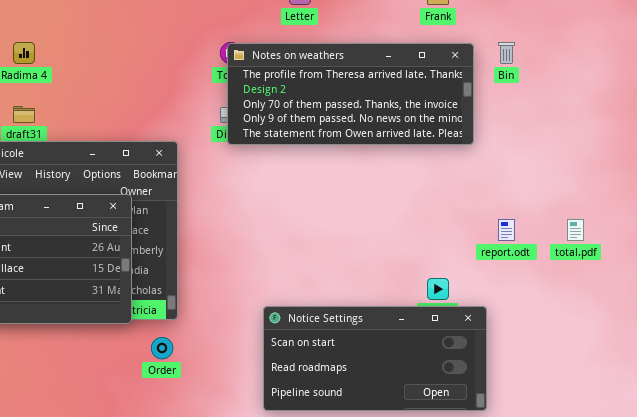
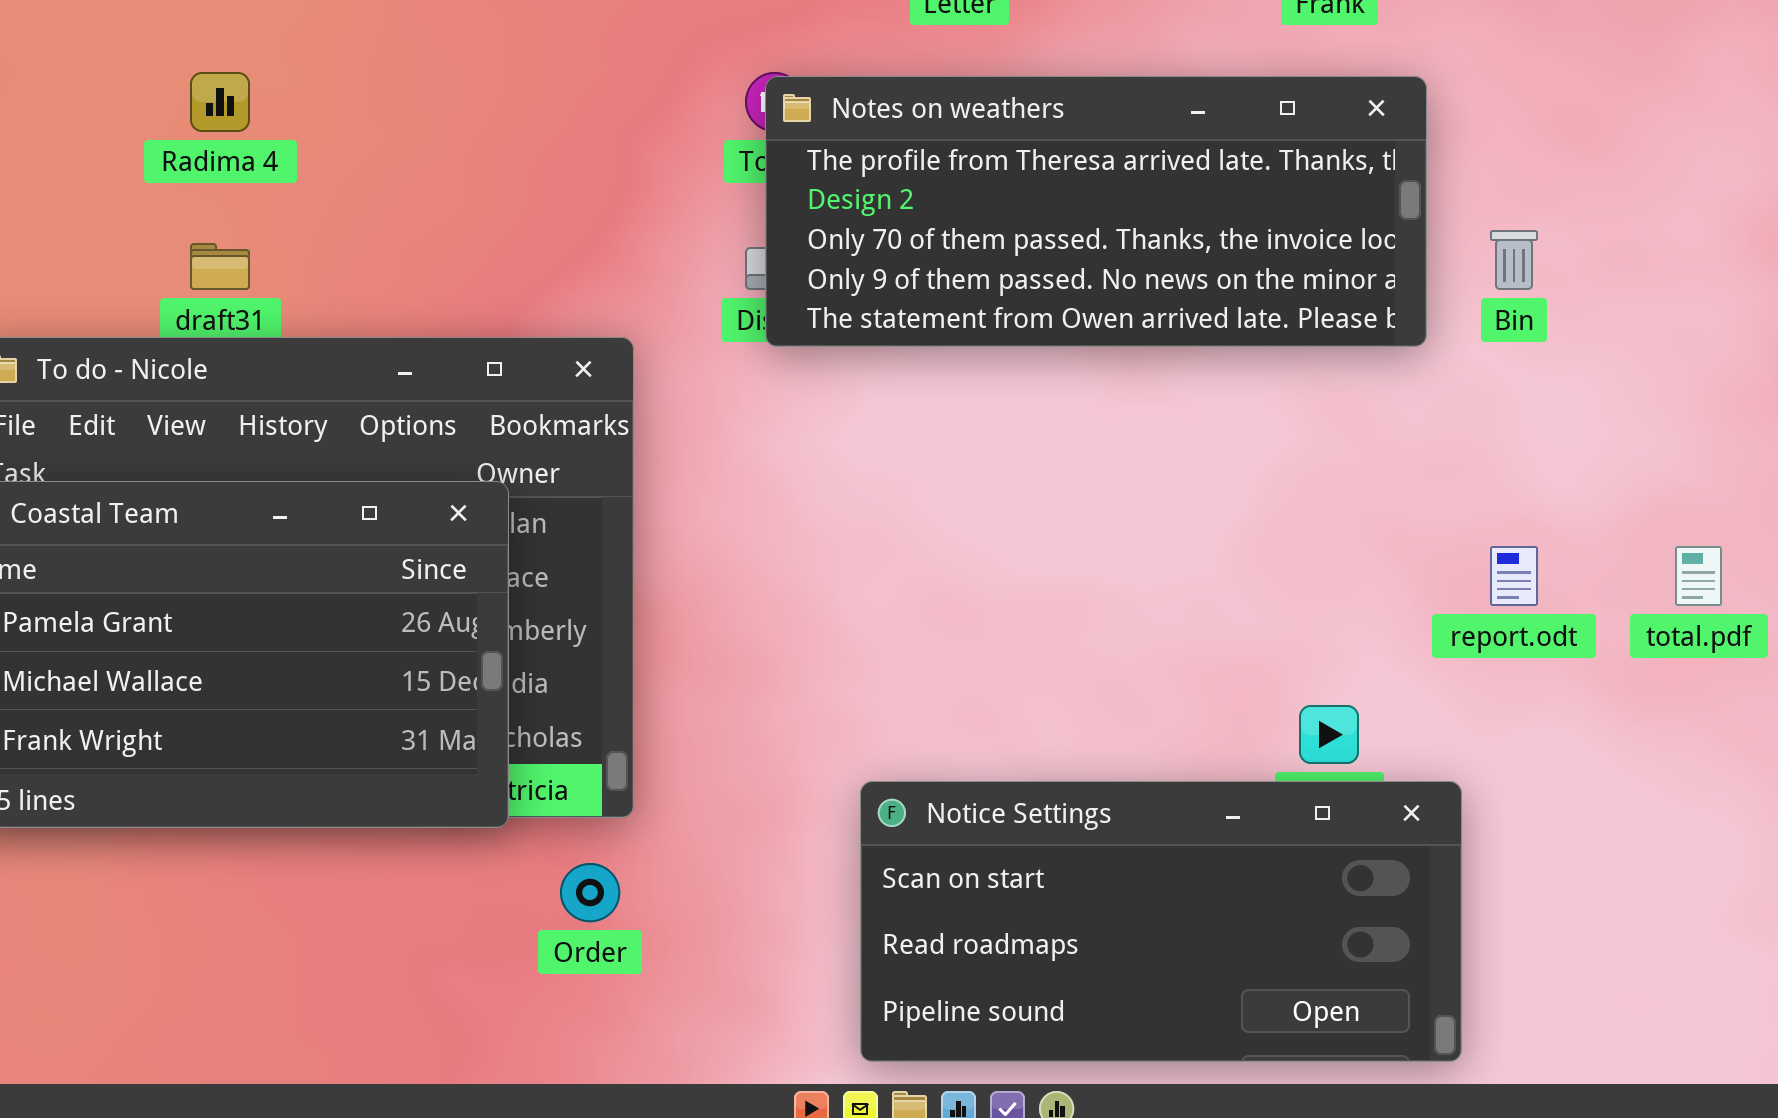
Bin: [498,42,515,64] -> [1490,230,1538,290], moved

